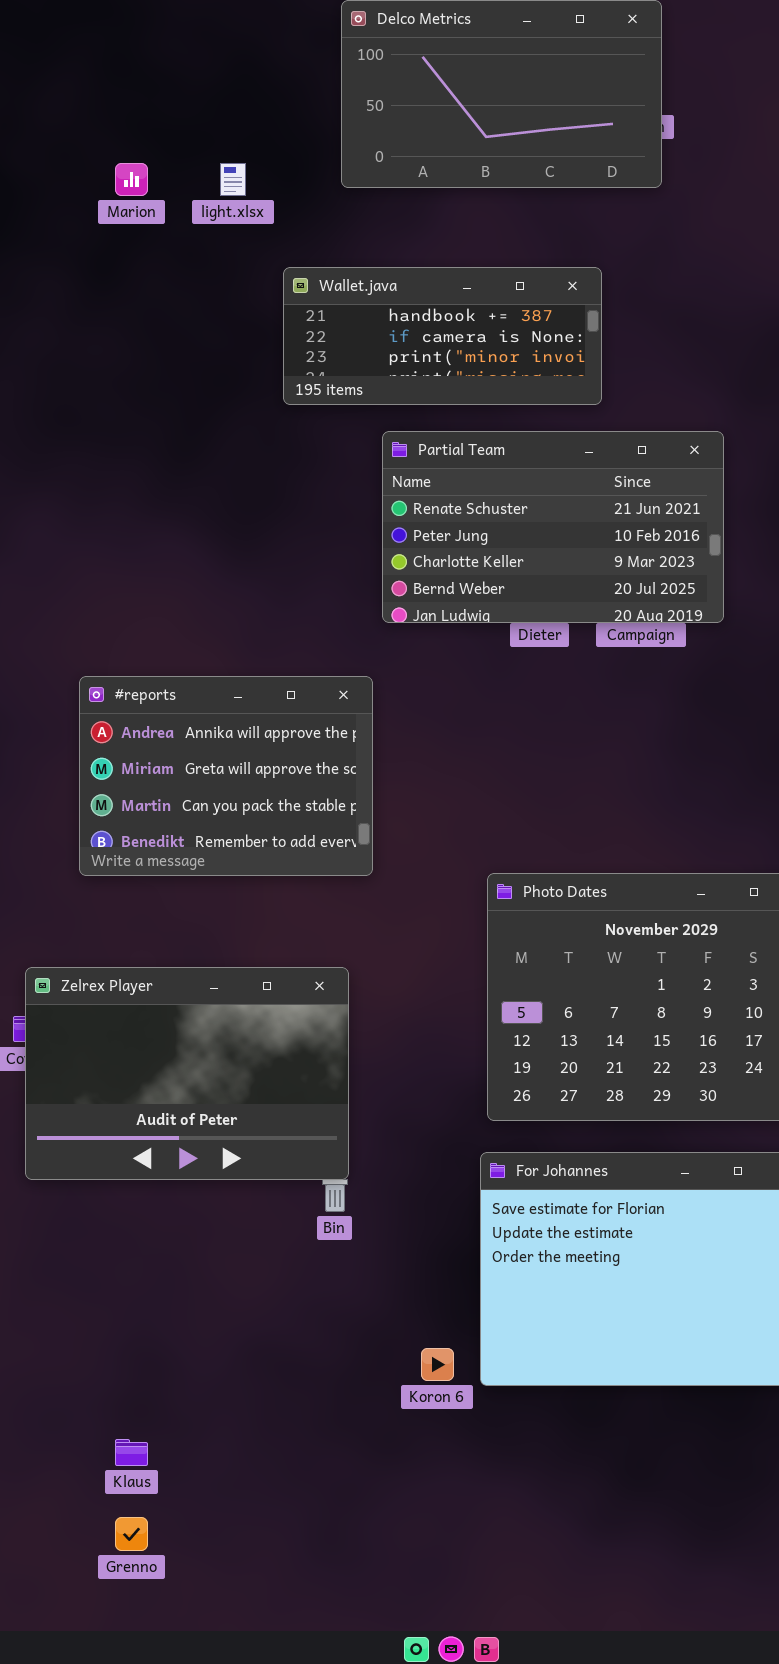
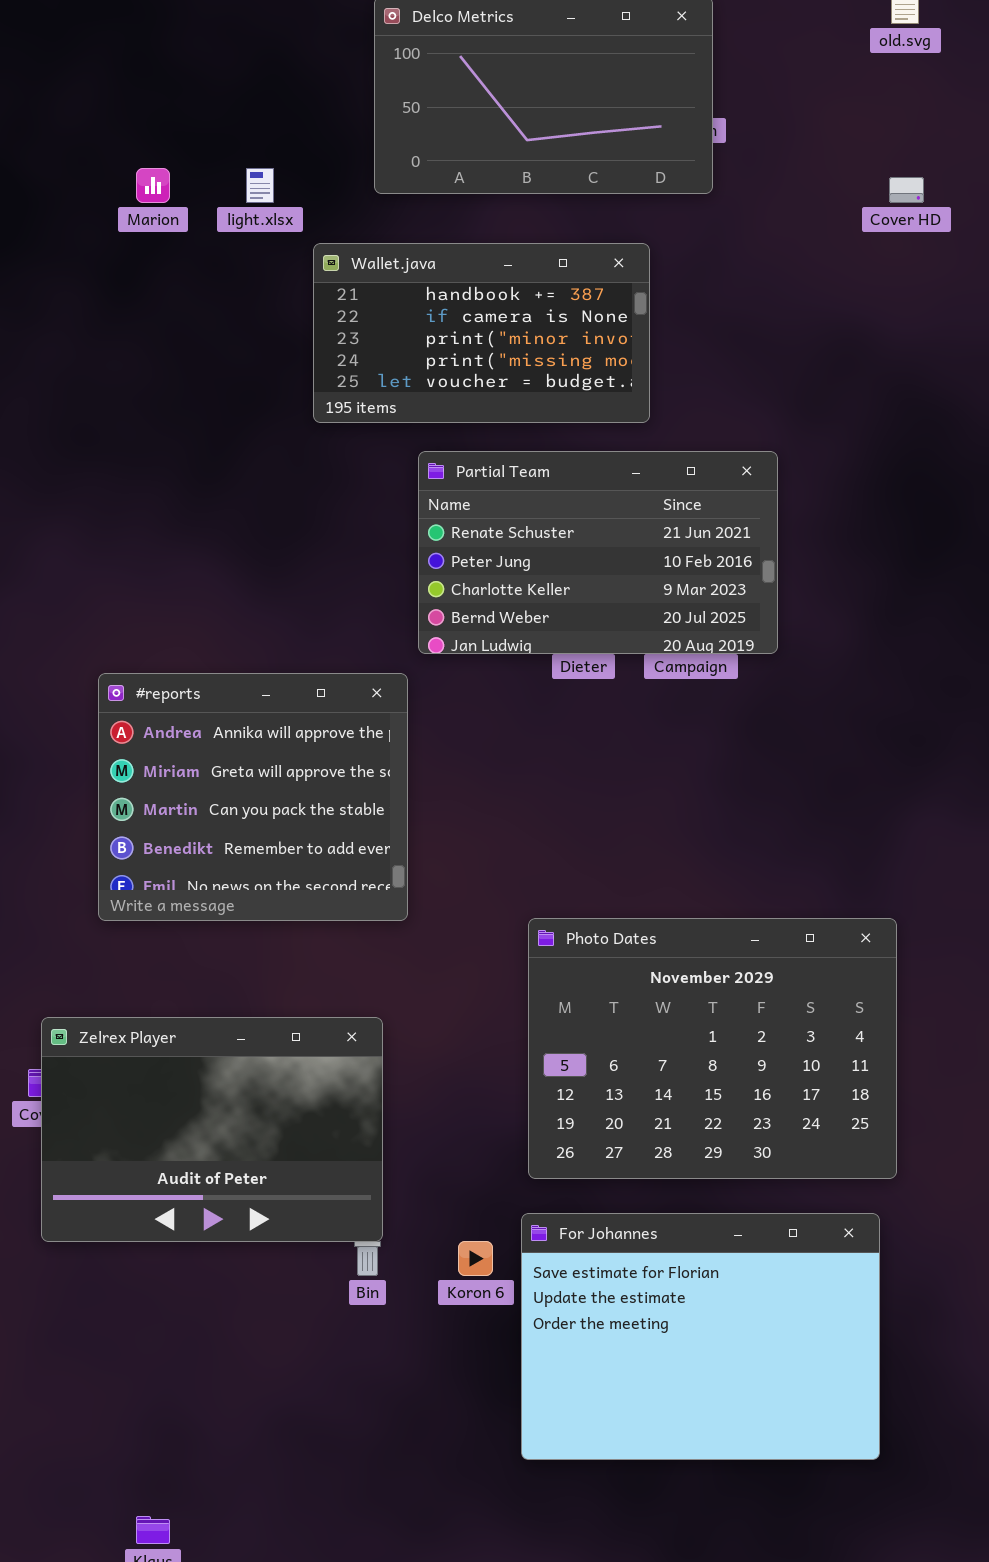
Wallet.java: [283,267,602,405] -> [313,243,650,423], resized
#reports: [79,676,373,876] -> [98,673,408,921], resized
Koron 6: [421,1348,454,1381] -> [458,1241,493,1276], moved

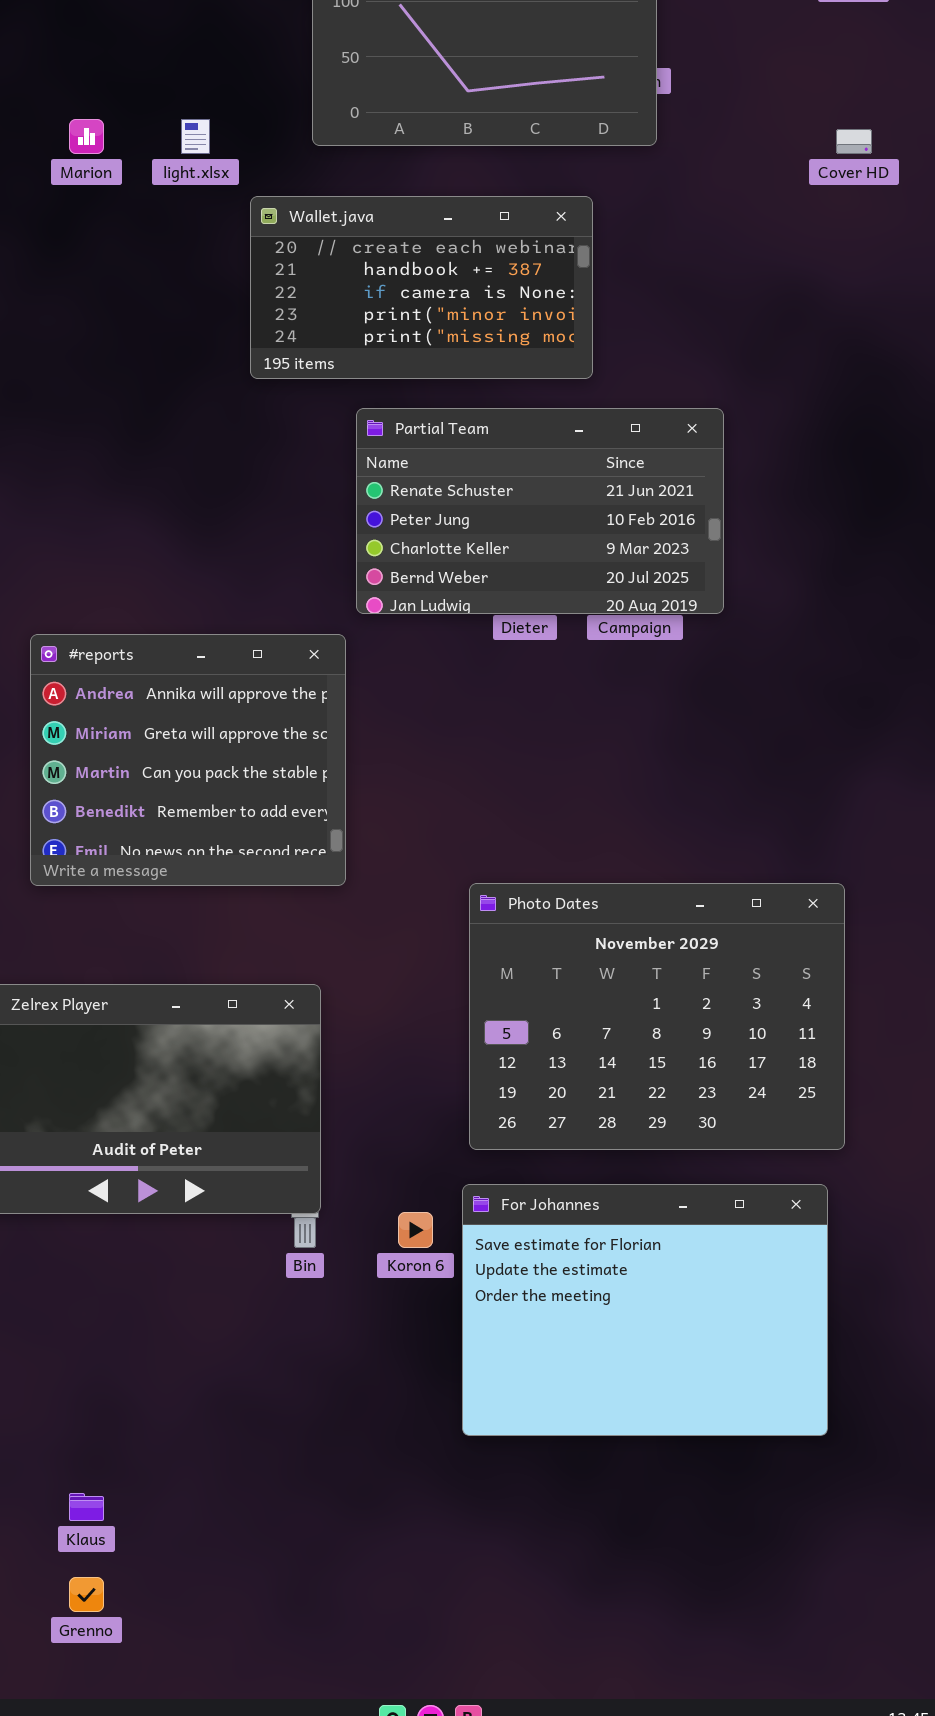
Wallet.java: [313,243,650,423] -> [250,196,593,379], scrolled up 1 row

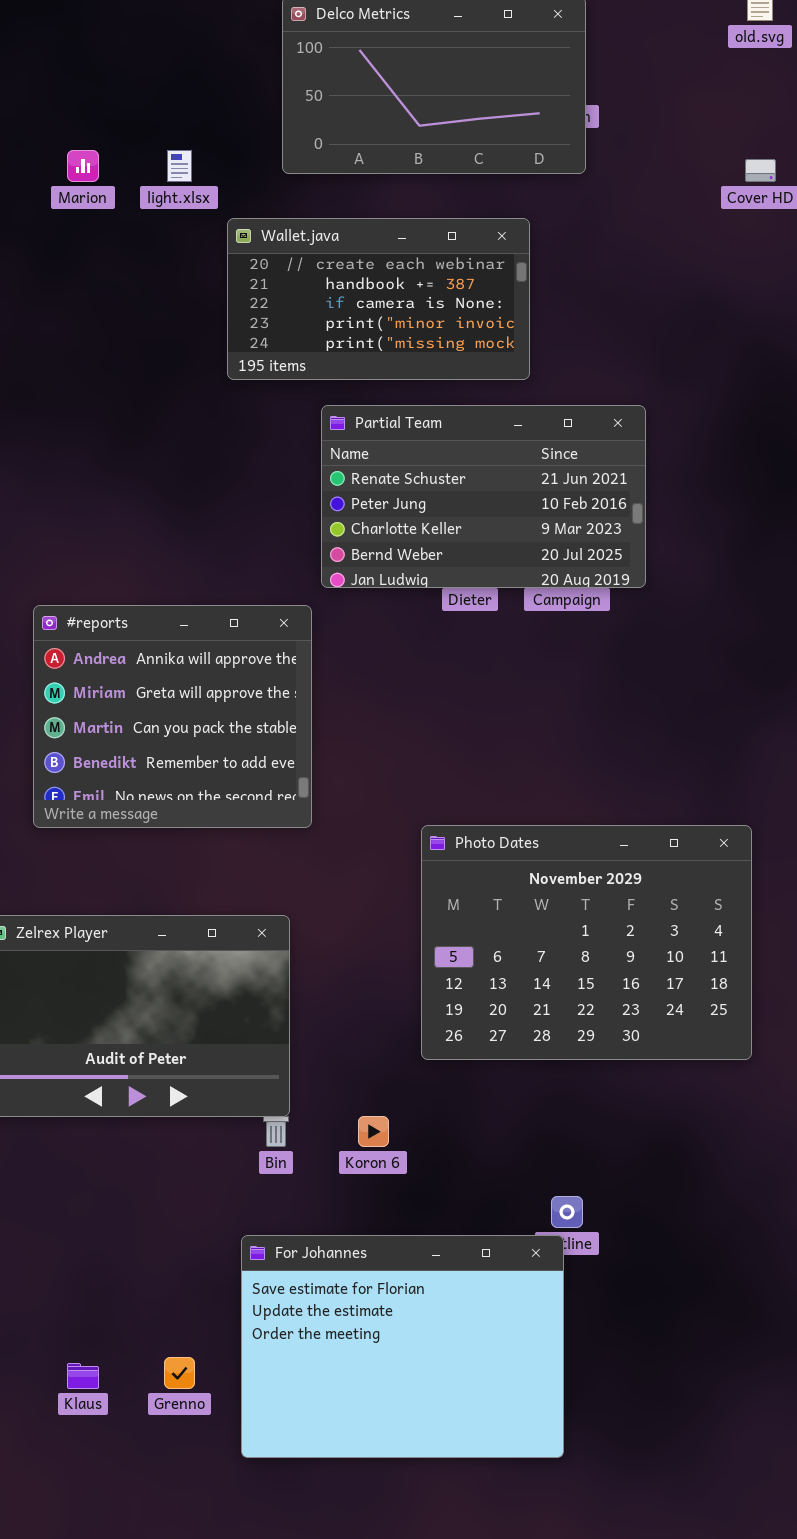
For Johannes: [462,1184,828,1436] -> [241,1235,564,1458], moved
Grenno: [69,1577,104,1612] -> [164,1357,195,1389], moved

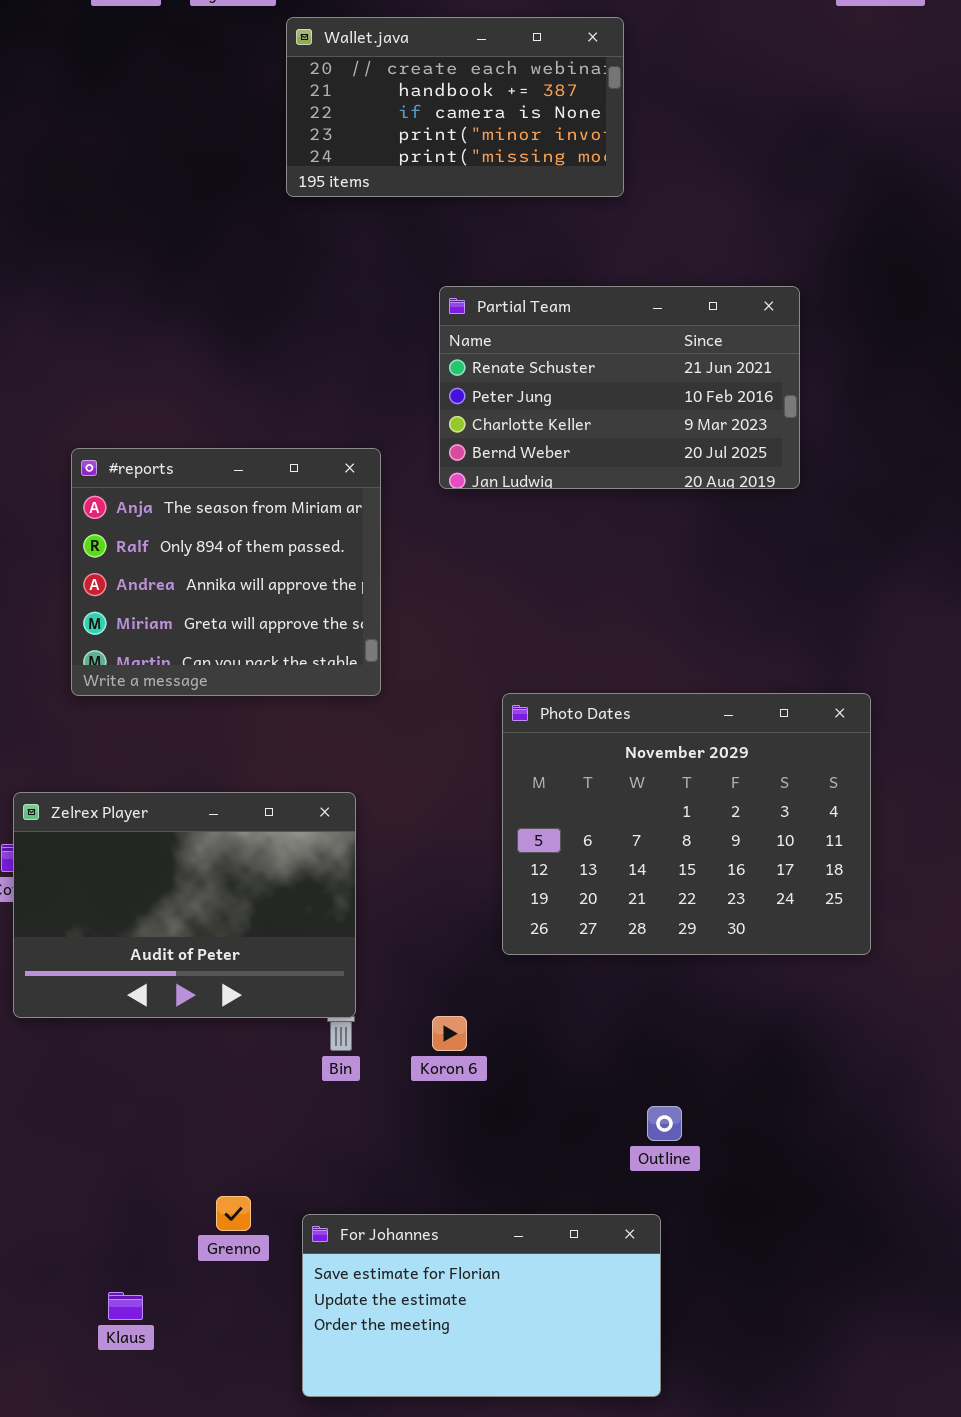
Partial Team: [321,405,646,588] -> [439,286,800,489], moved
#reports: [33,605,312,828] -> [71,448,381,696], scrolled up 2 rows
For Johannes: [241,1235,564,1458] -> [302,1214,661,1397], resized
Grenno: [164,1357,195,1389] -> [216,1196,251,1231], moved

